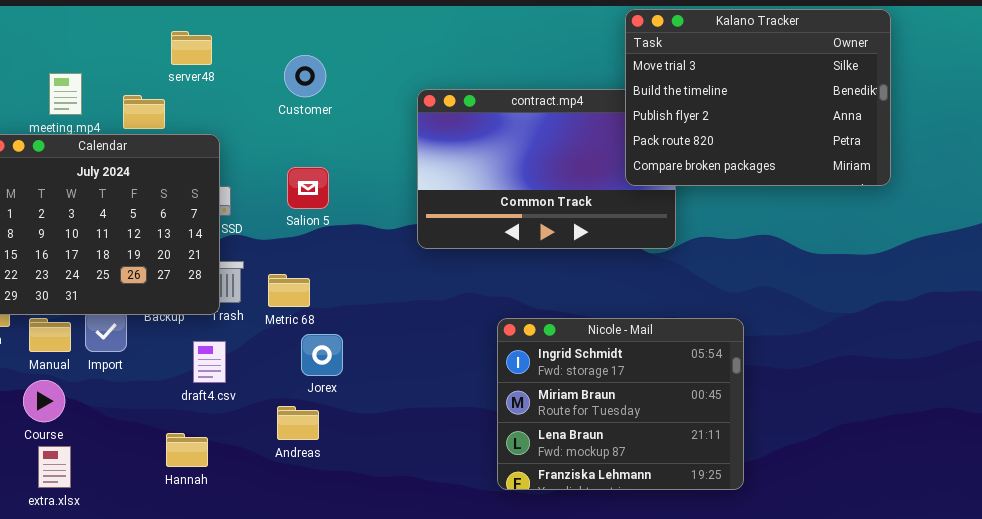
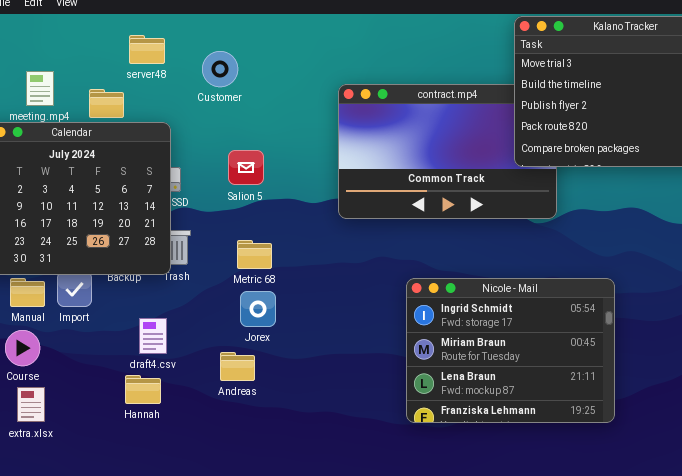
Customer: [284,55,326,97] -> [202,51,238,87], moved
Metric 68: [268,274,310,307] -> [237,240,272,269], moved
draft4.csv: [193,341,226,383] -> [139,318,167,354], moved

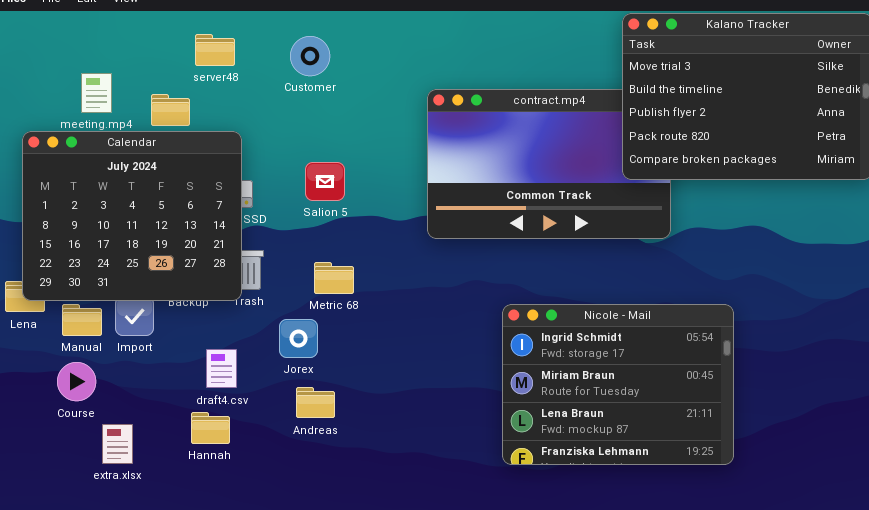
Customer: [202,51,238,87] -> [290,36,330,76], moved
Jorex: [240,291,276,327] -> [279,319,318,358], moved
extra.xlsx: [17,387,45,422] -> [102,424,133,464], moved

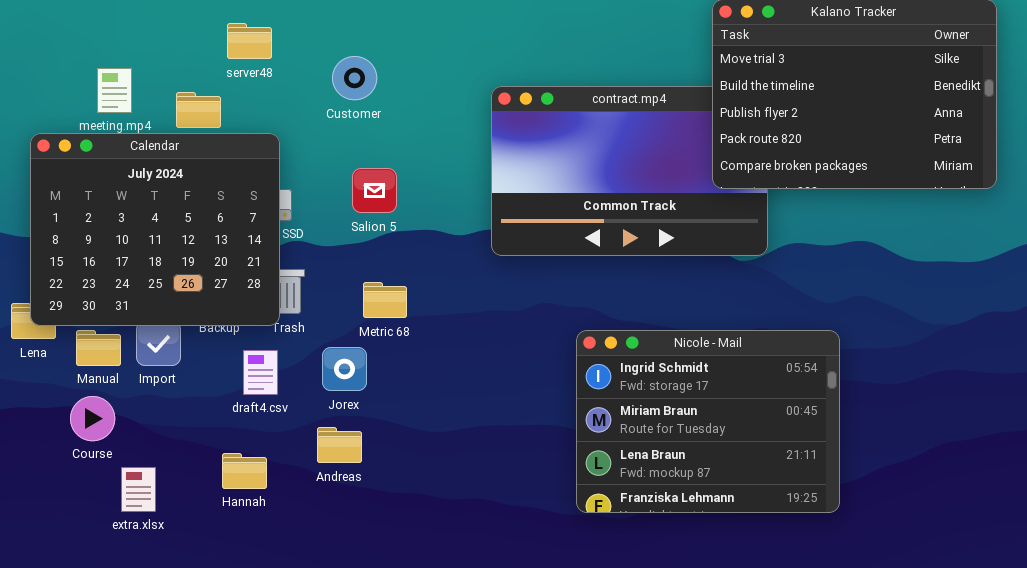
Customer: [290,36,330,76] -> [332,56,377,100], moved
draft4.csv: [206,349,237,388] -> [243,350,278,395], moved
Andreas: [296,387,335,418] -> [317,427,362,463], moved

